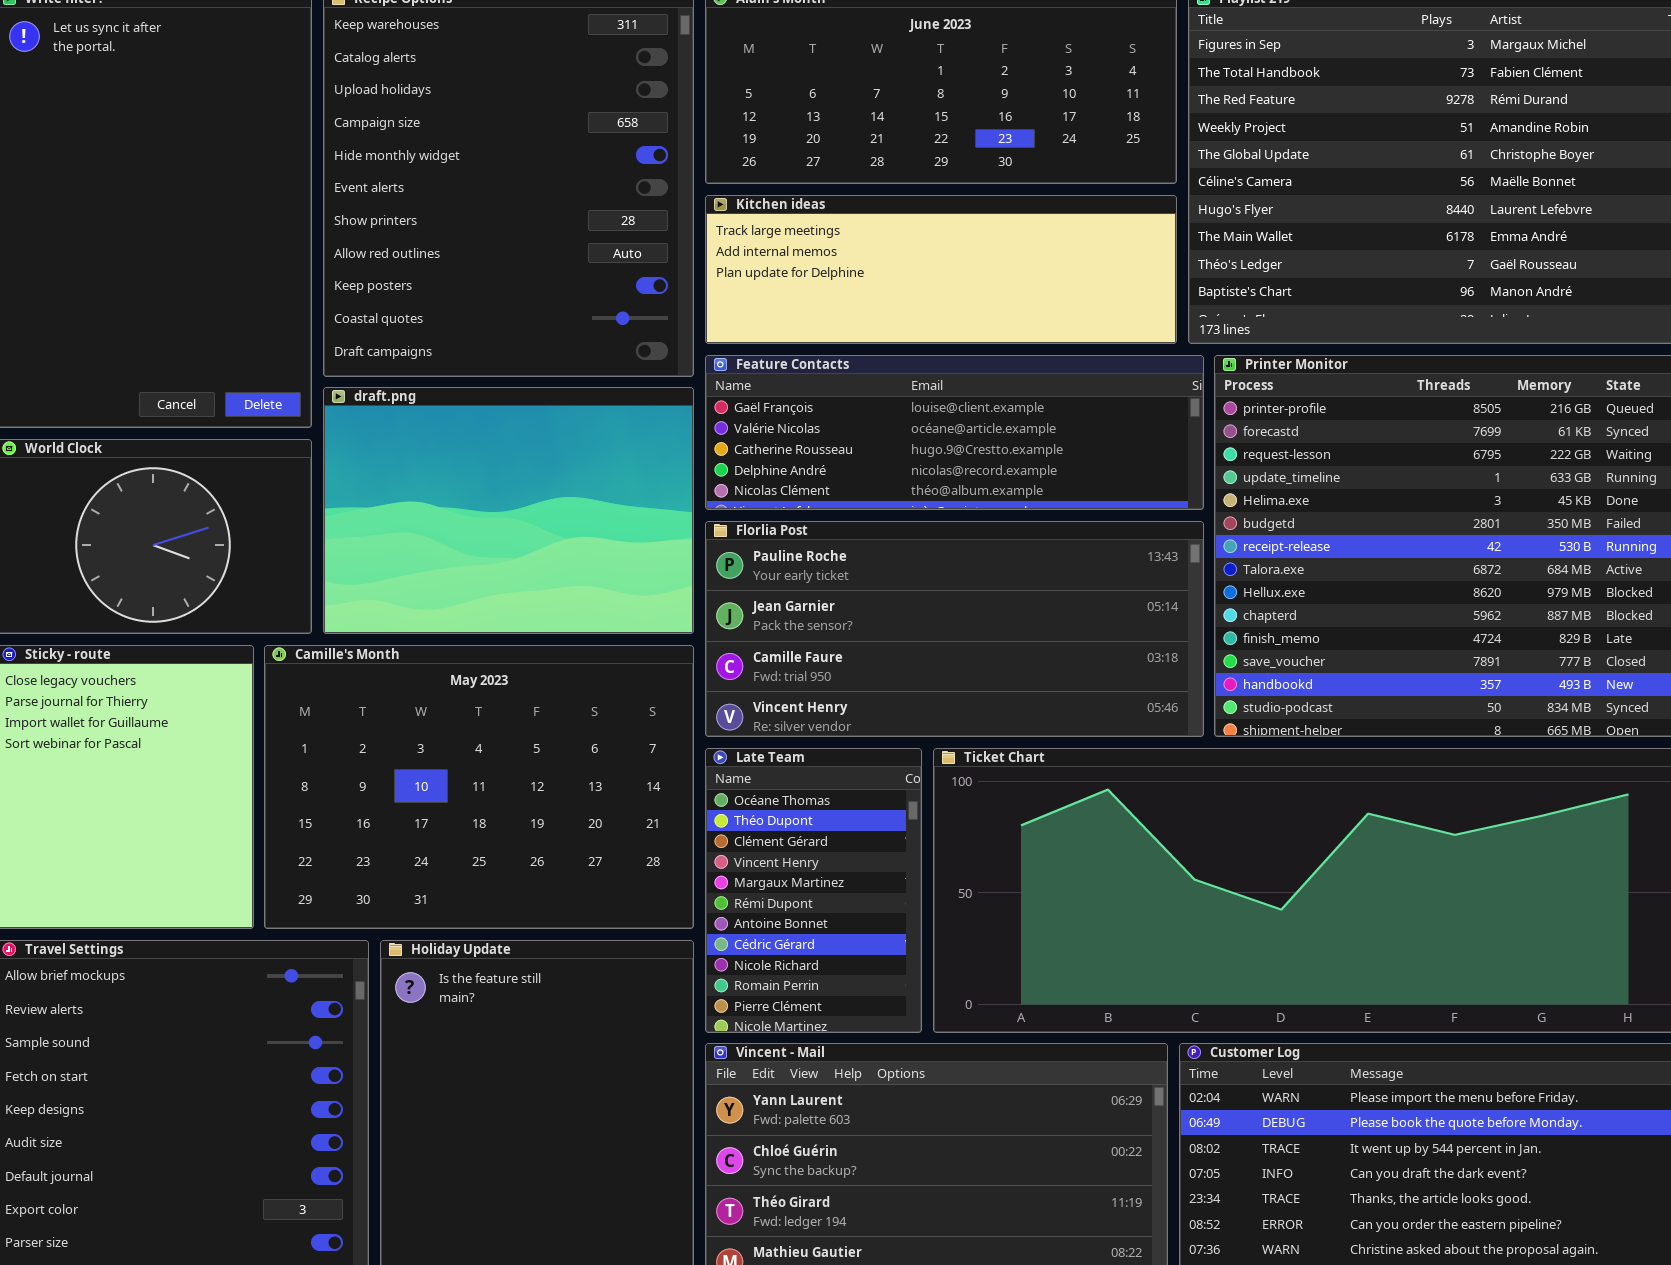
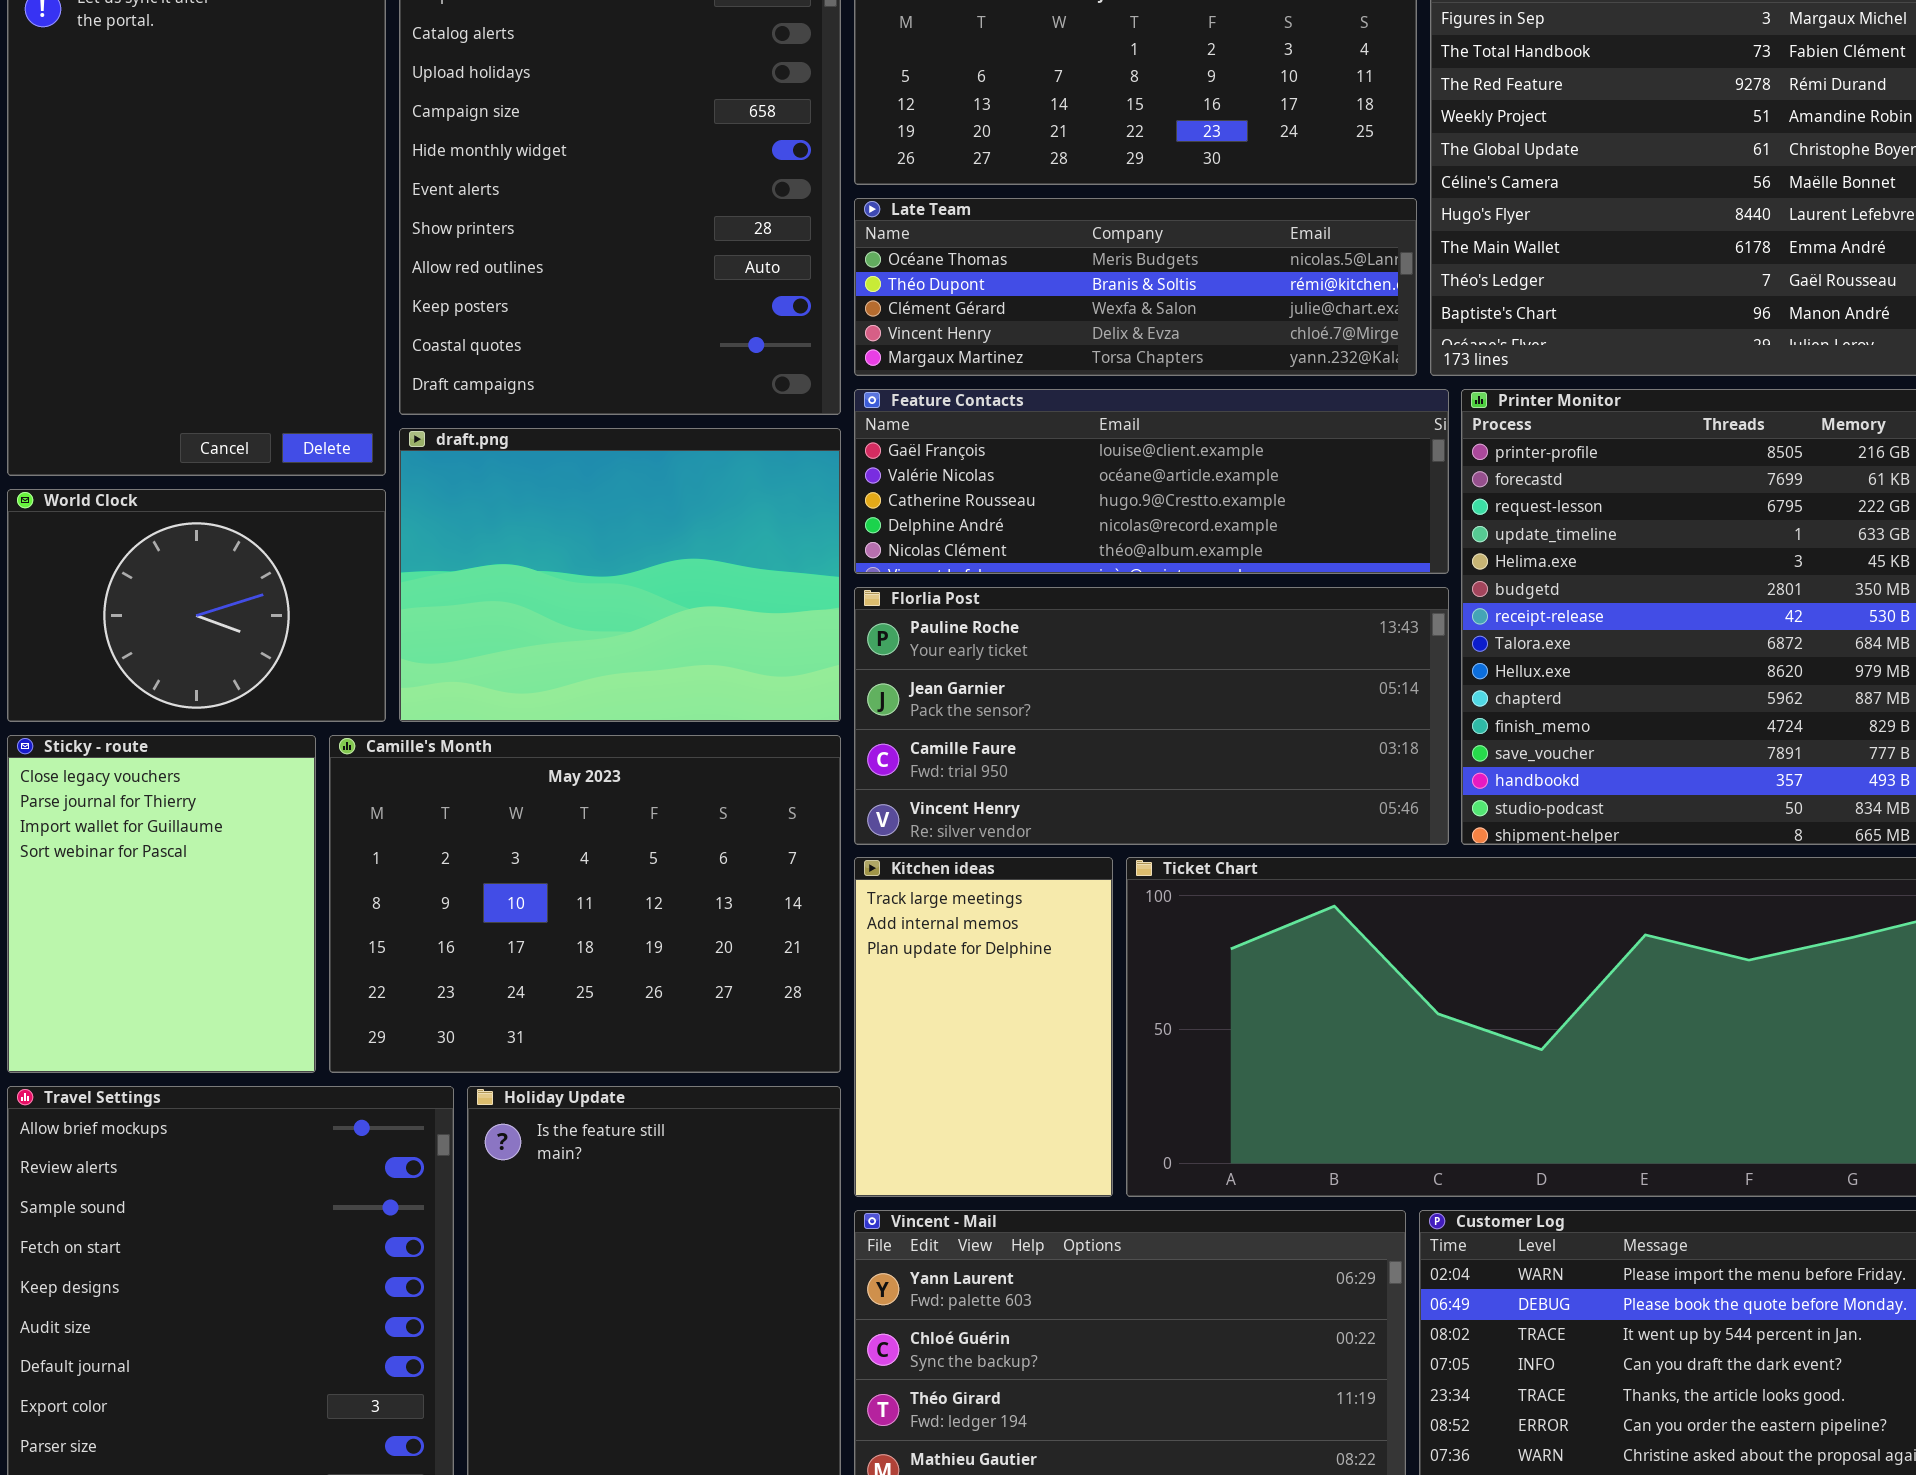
Kitchen ideas: [705,195,1177,344] -> [854,857,1113,1197], moved, resized
Late Team: [705,748,922,1033] -> [854,198,1417,376], moved, resized

